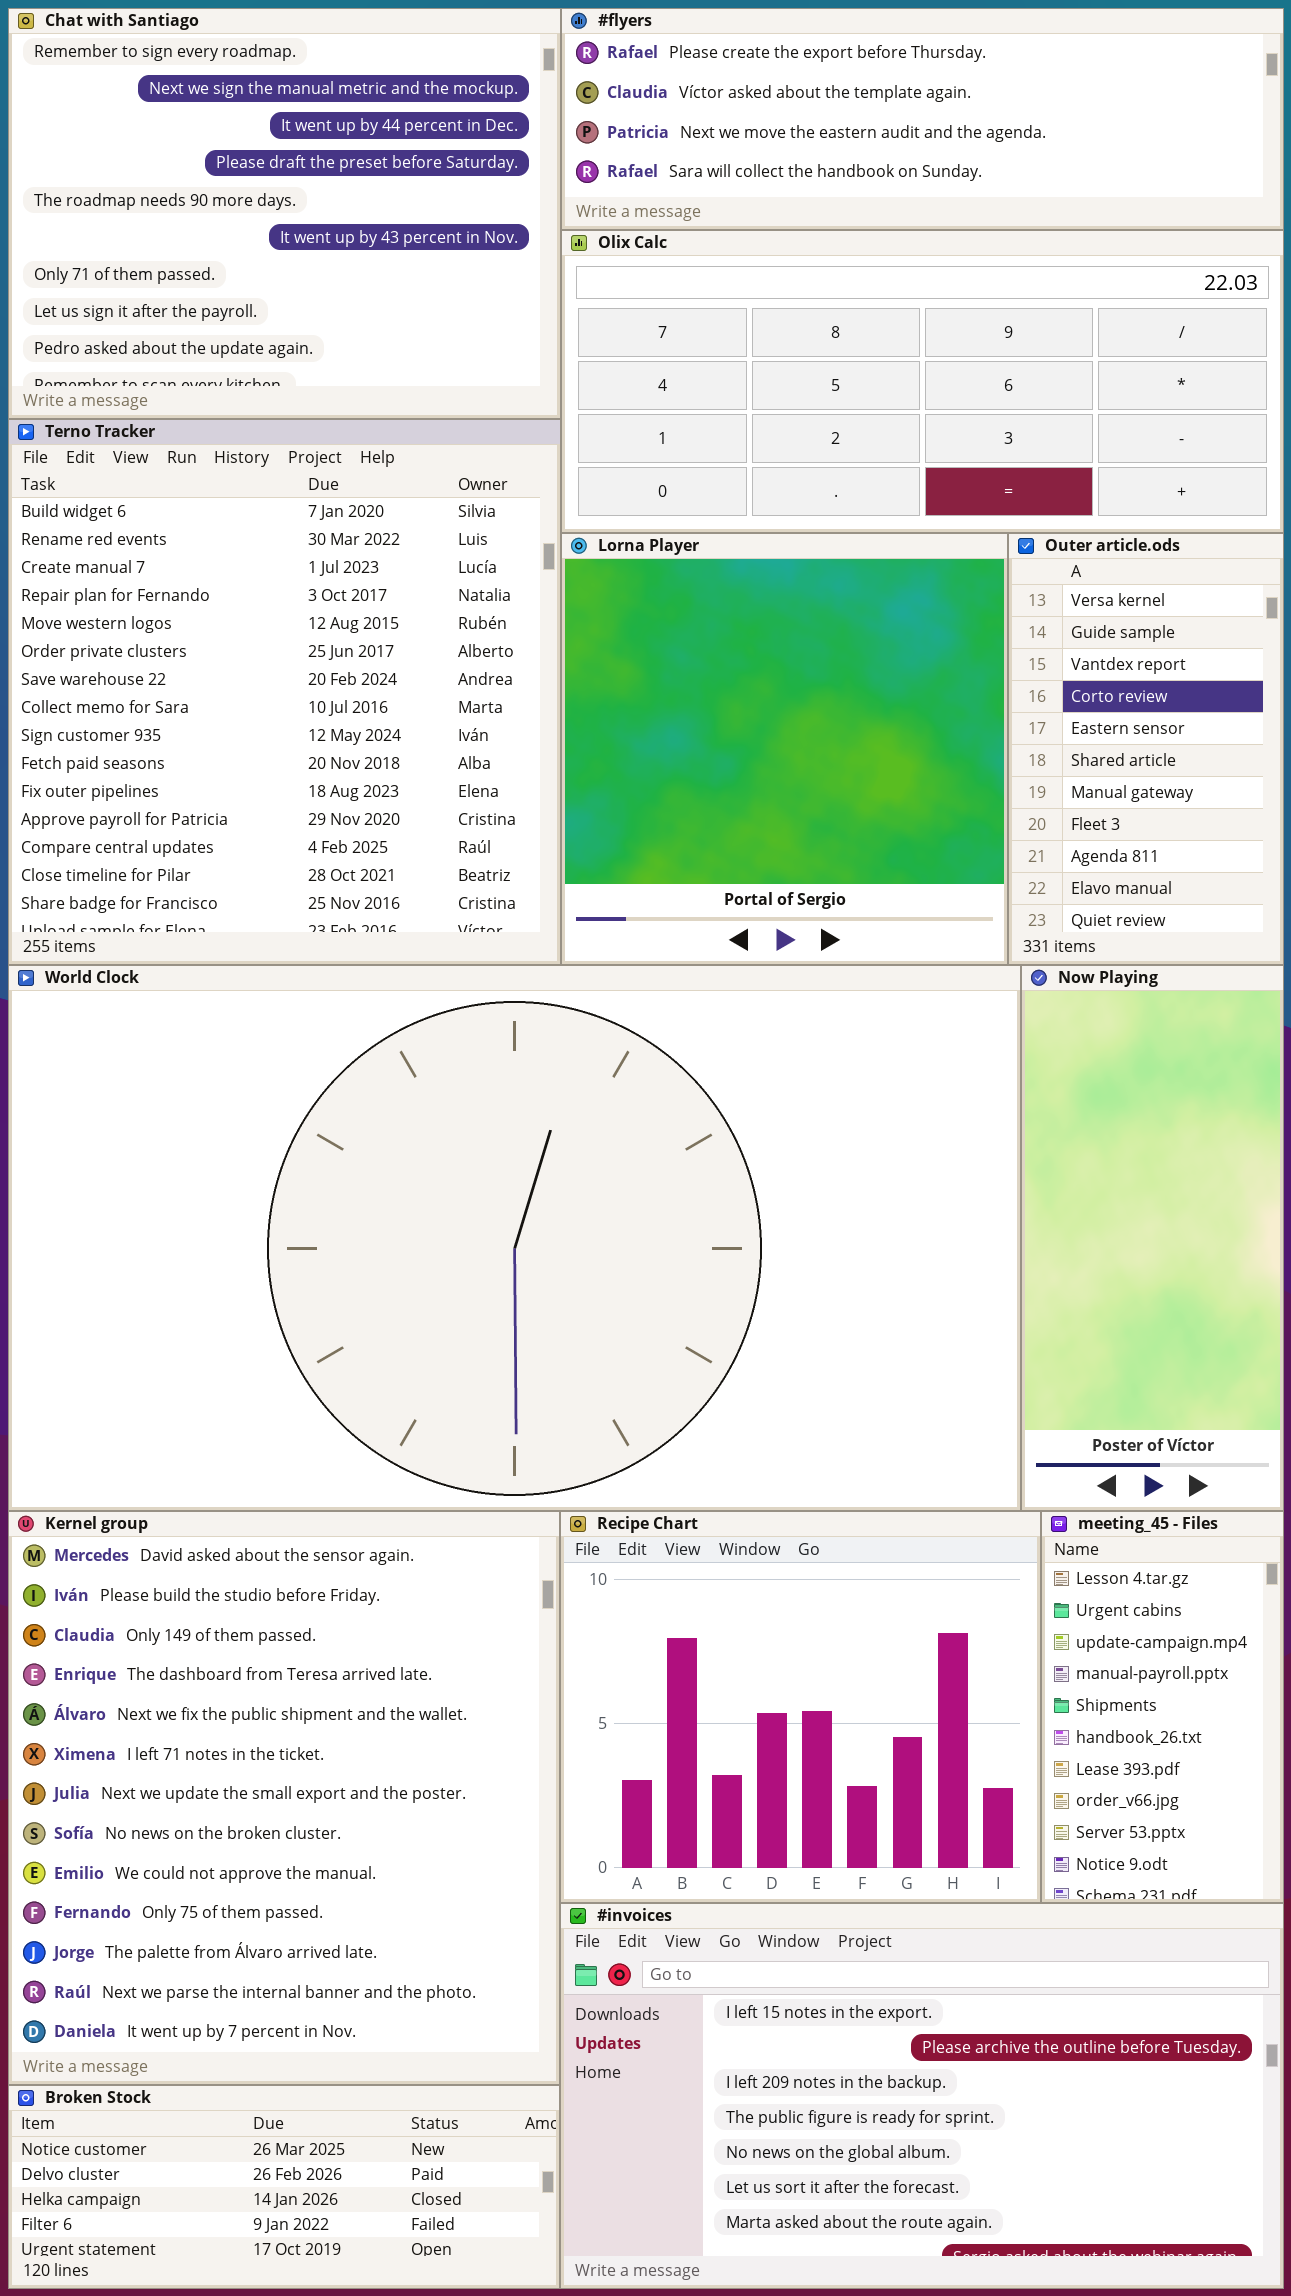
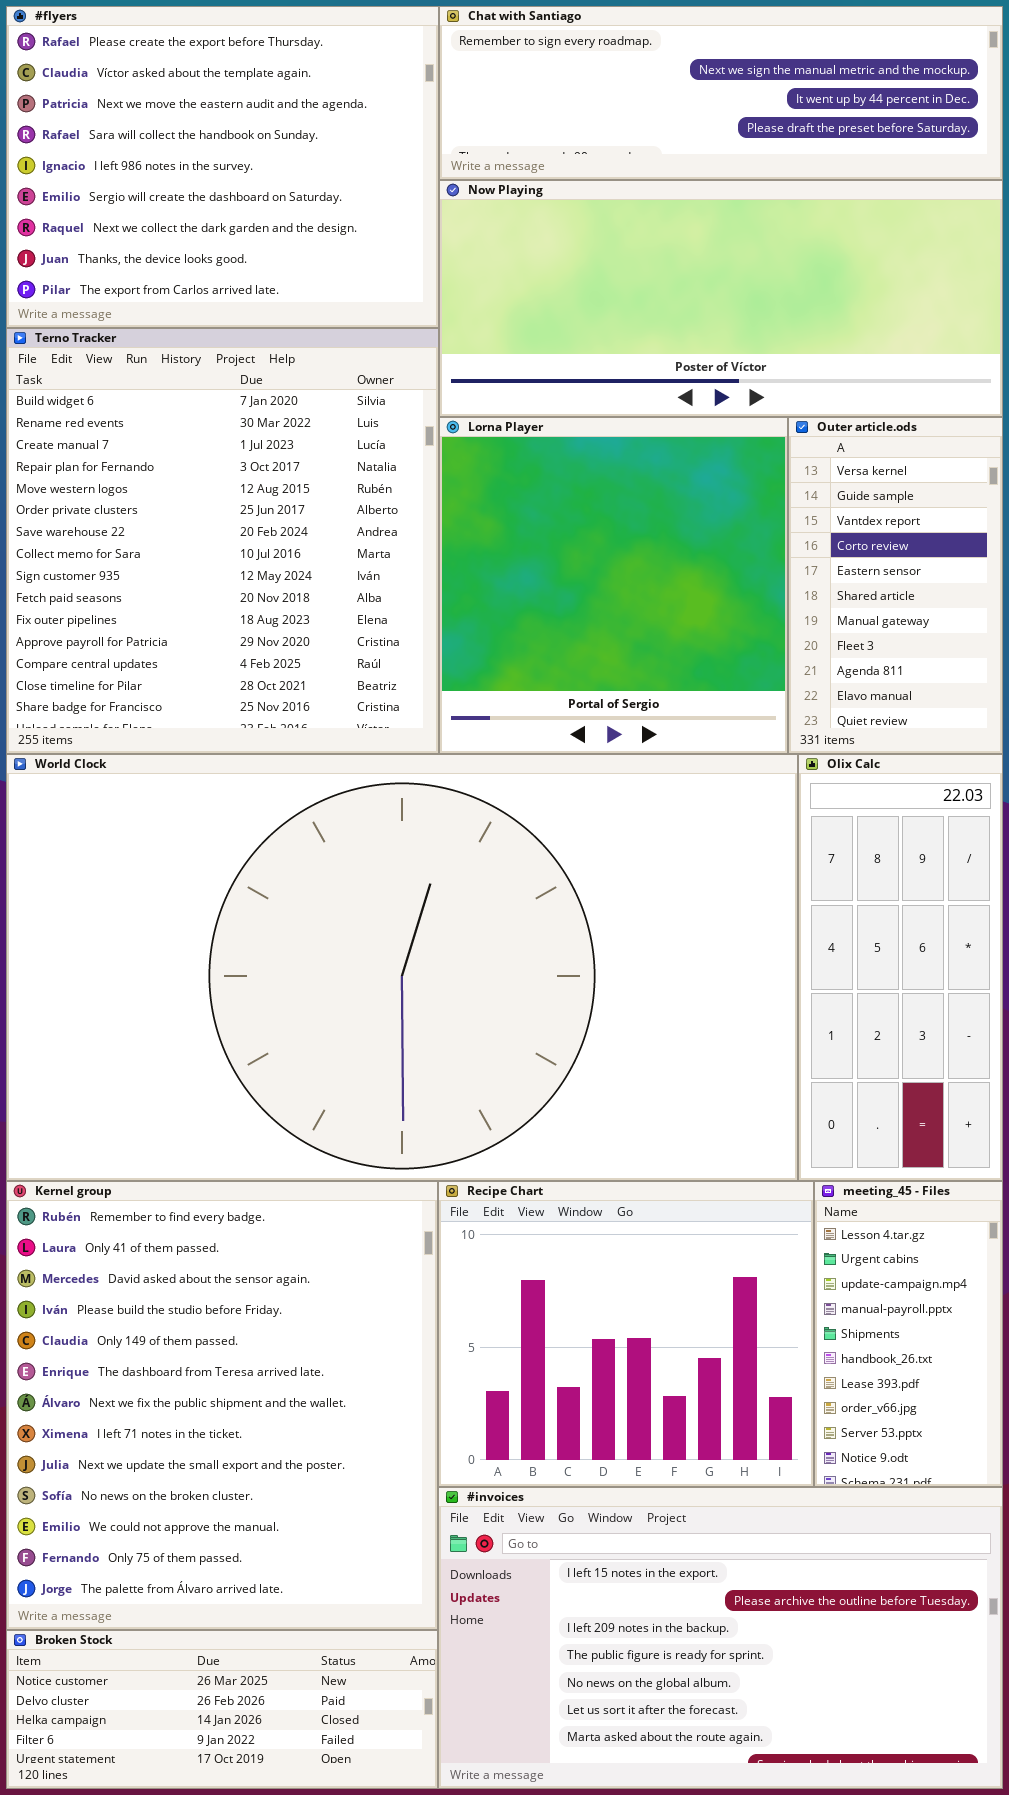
Chat with Santiago: [8,8,561,419] -> [439,6,1003,180], moved, resized
#flyers: [561,8,1284,230] -> [6,6,439,328], moved, resized
Olix Calc: [561,230,1284,533] -> [798,754,1003,1181], moved, resized
Now Playing: [1021,965,1284,1511] -> [439,180,1003,417], moved, resized
Kernel group: [8,1511,560,2085] -> [6,1181,438,1630], scrolled up 2 rows

